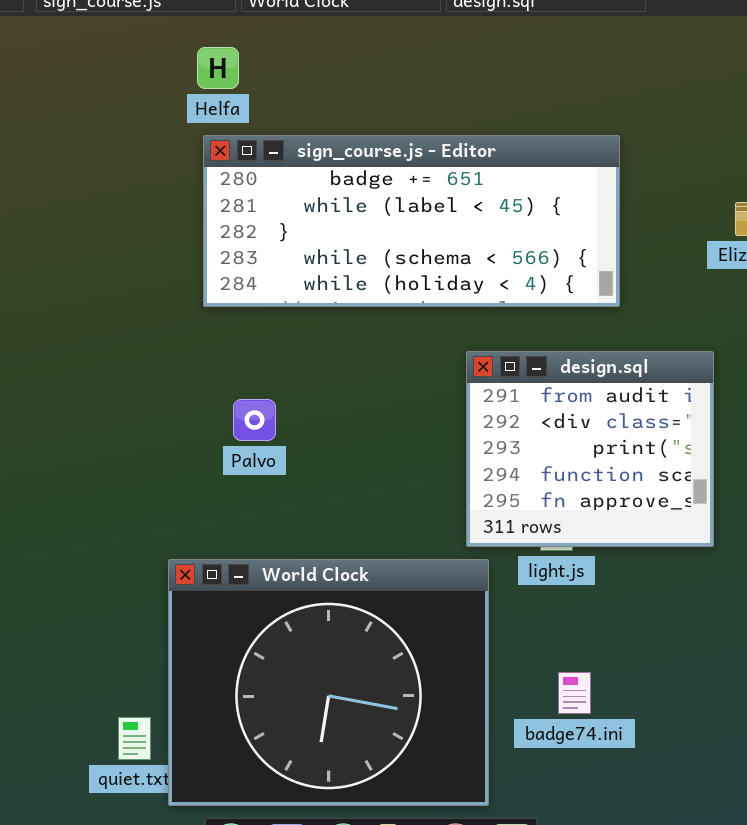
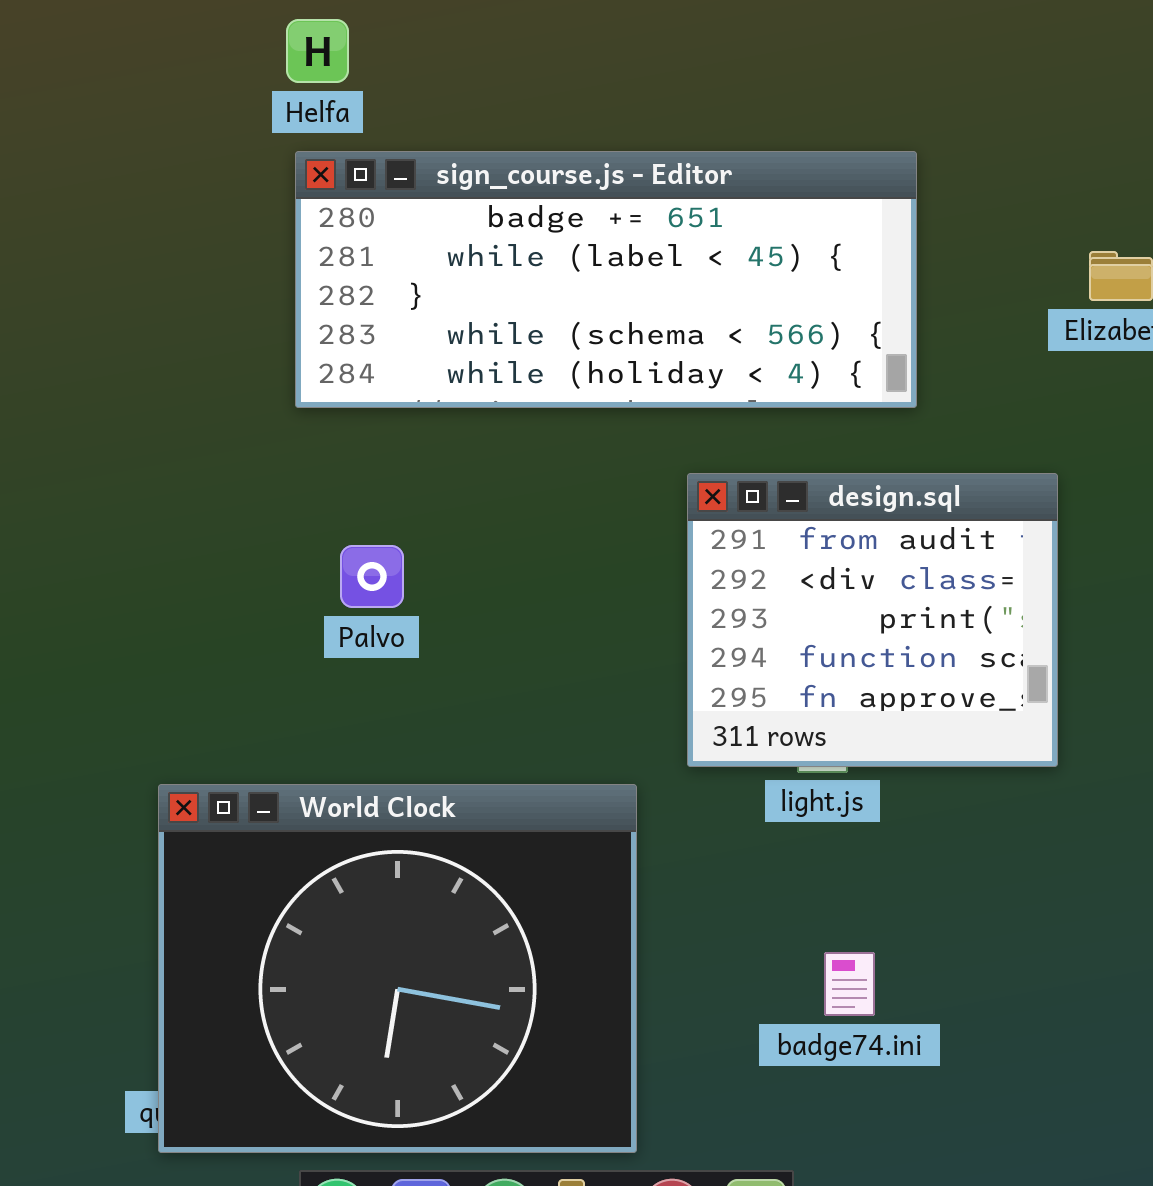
World Clock: [168,559,489,806] -> [158,784,637,1153], moved

